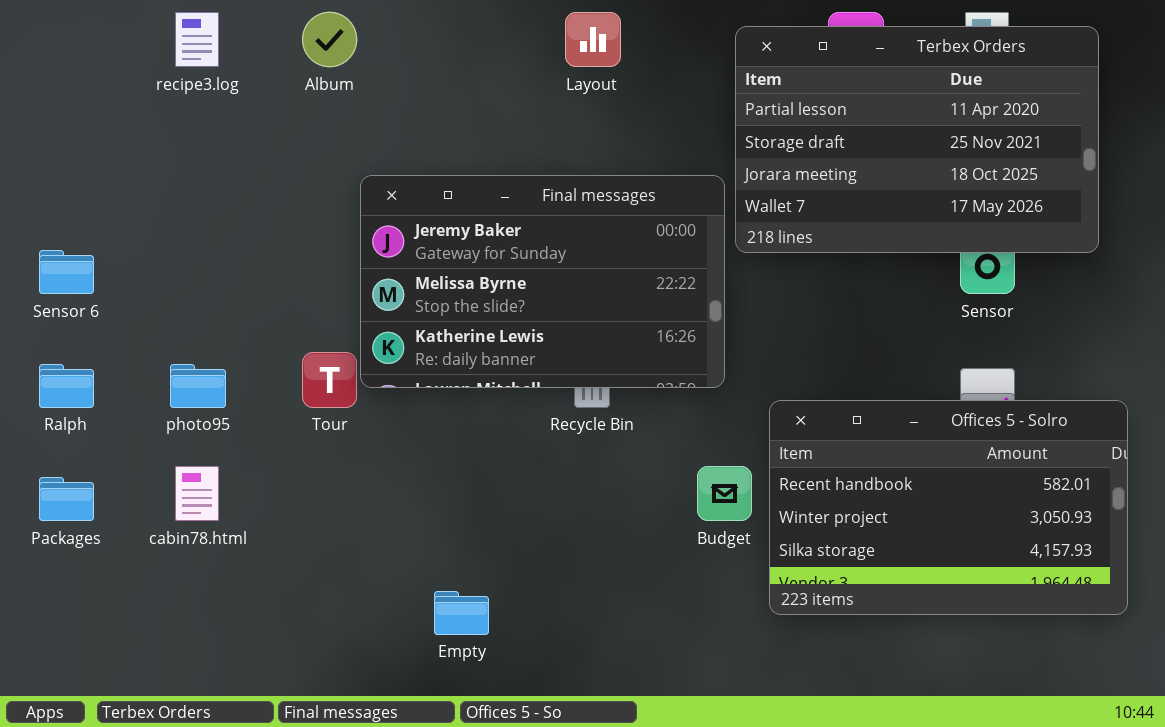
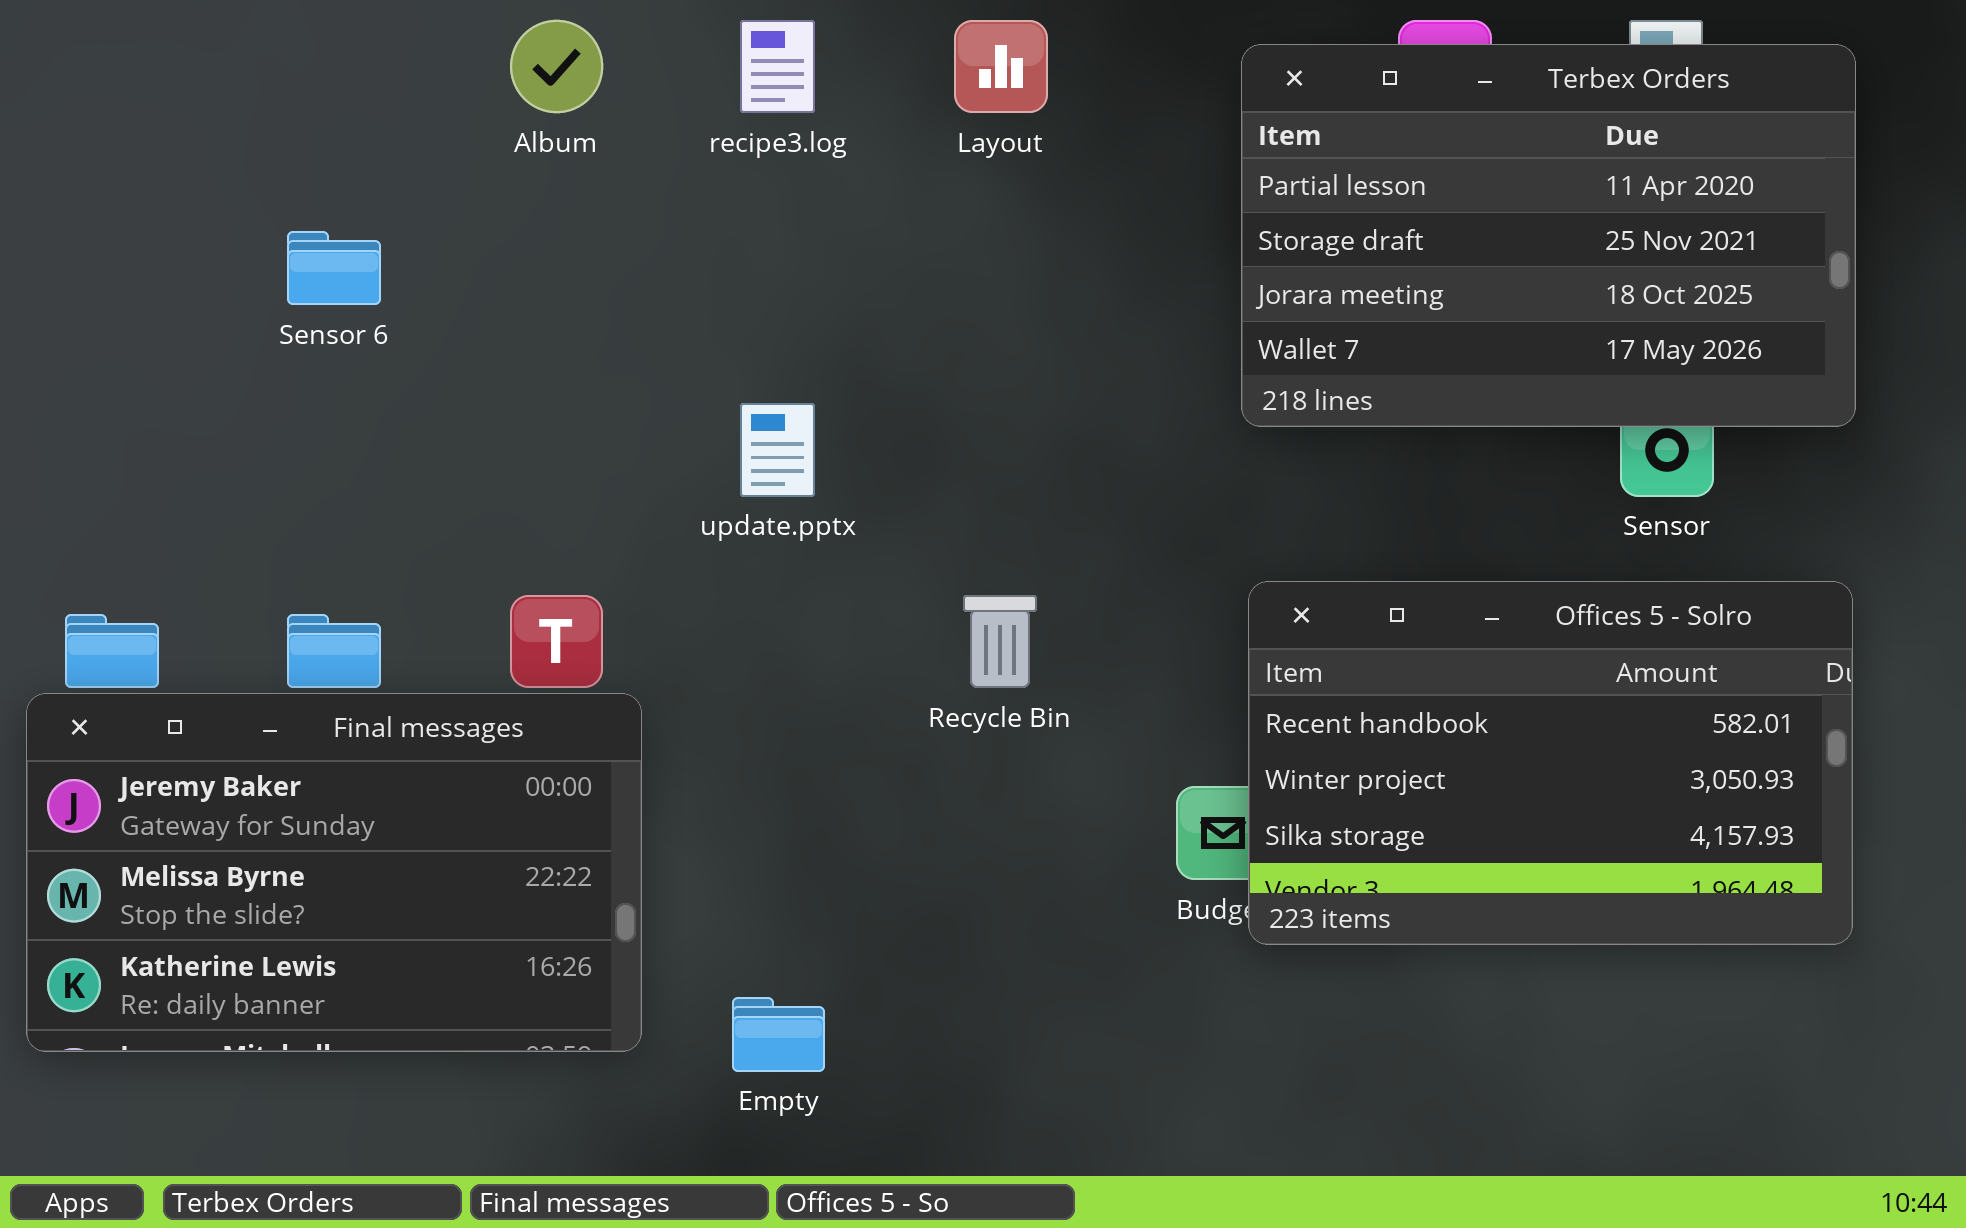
recipe3.log: [175,12,219,67] -> [740,20,815,113], moved
Final messages: [360,175,725,388] -> [26,693,642,1052], moved
Sensor 6: [39,250,94,294] -> [287,231,381,305], moved
Offices 5 - Solro: [769,400,1128,615] -> [1248,581,1853,945], moved

